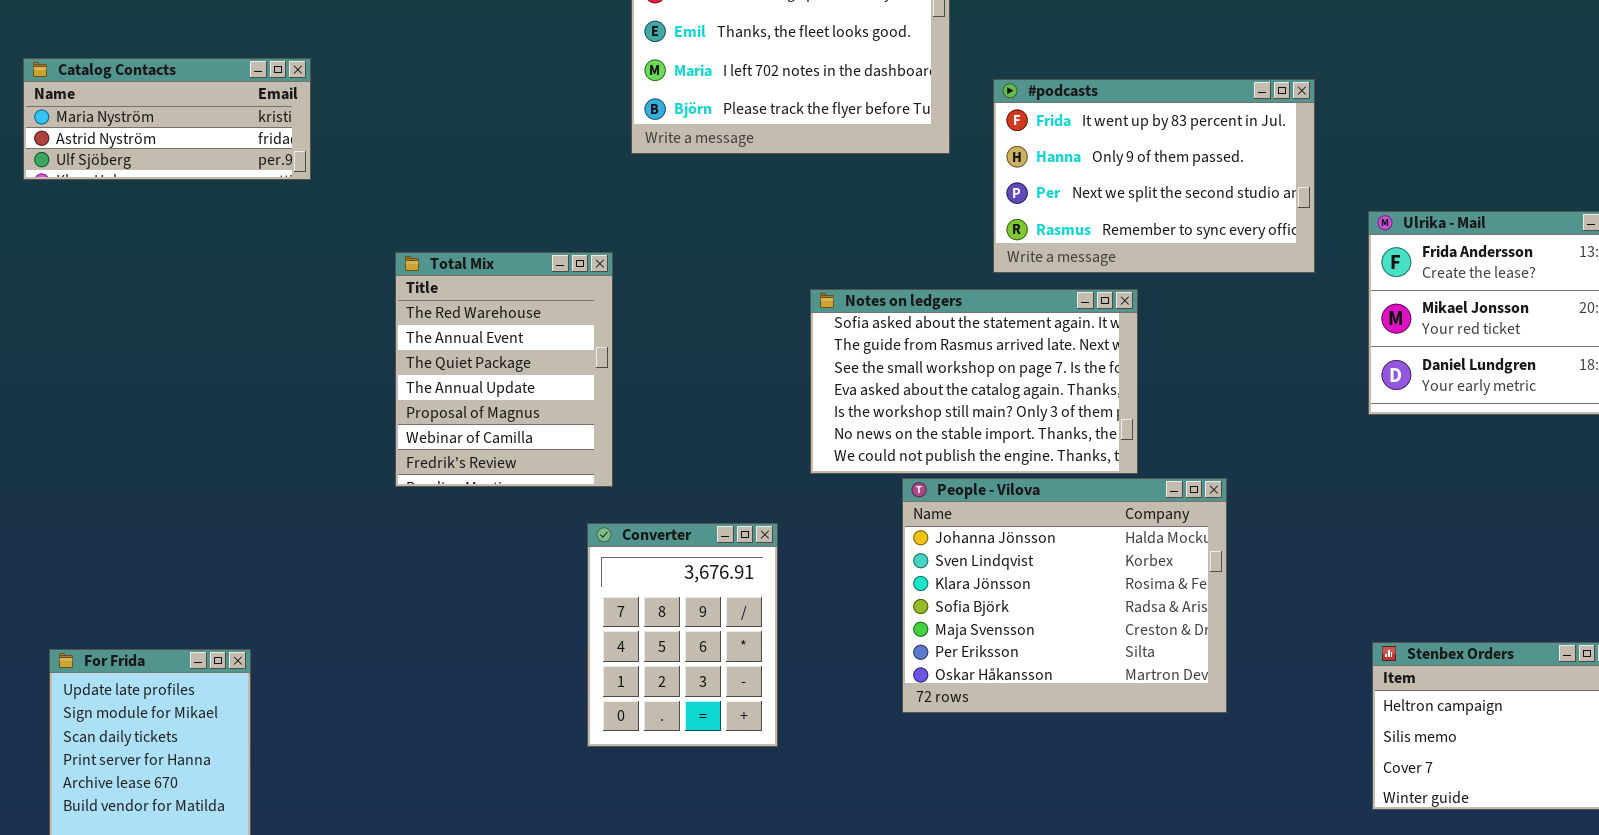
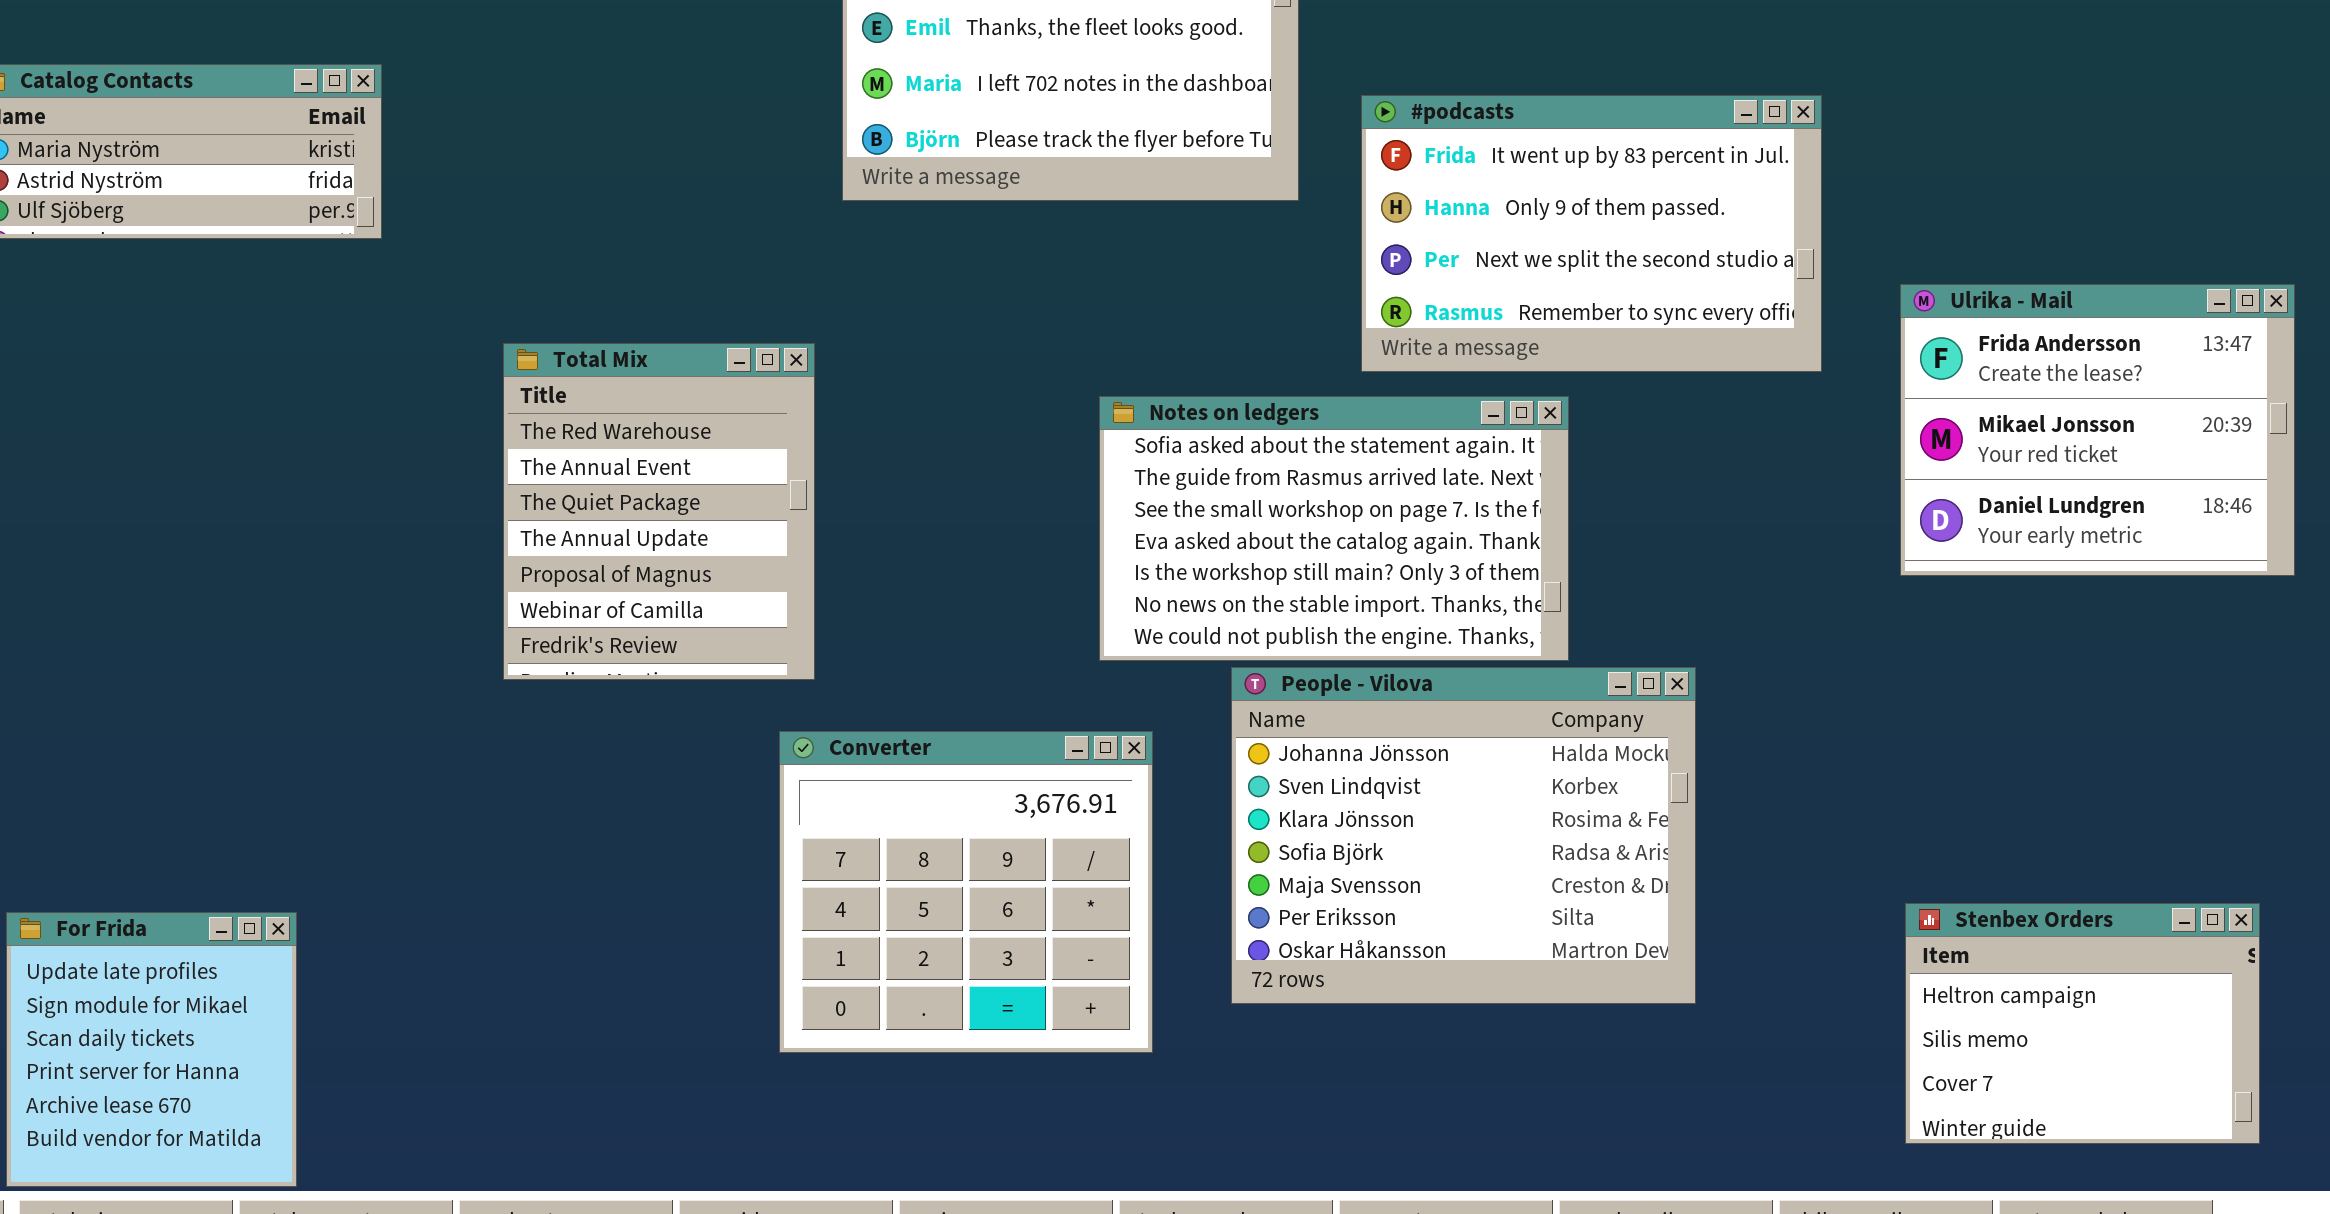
Converter: [587,523,778,747] -> [779,731,1153,1053], resized

